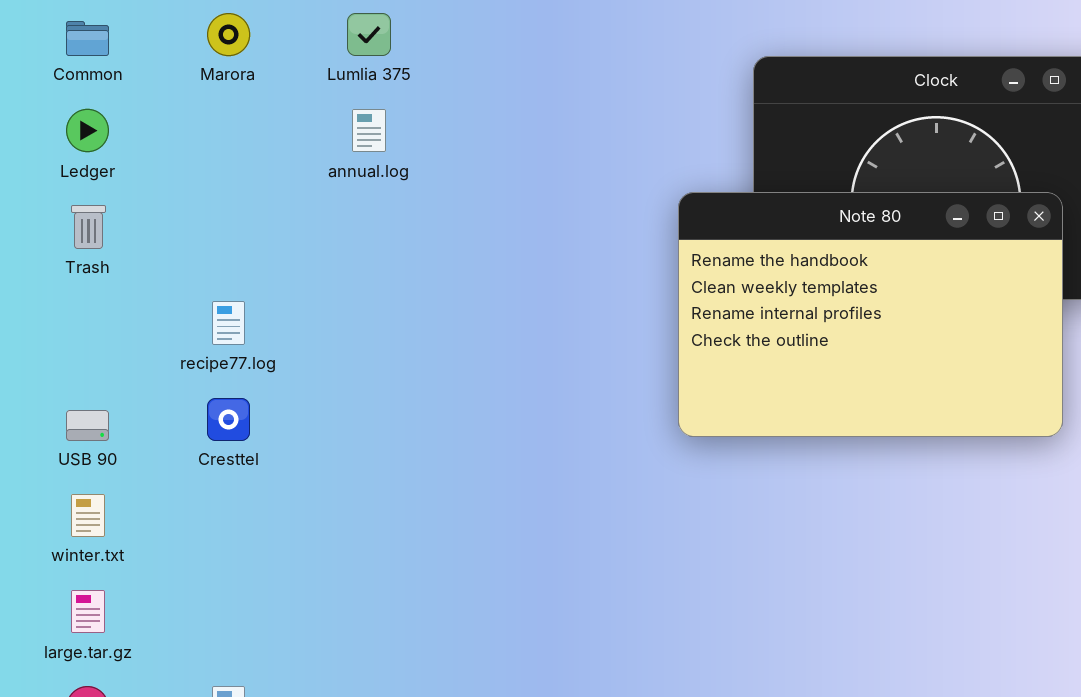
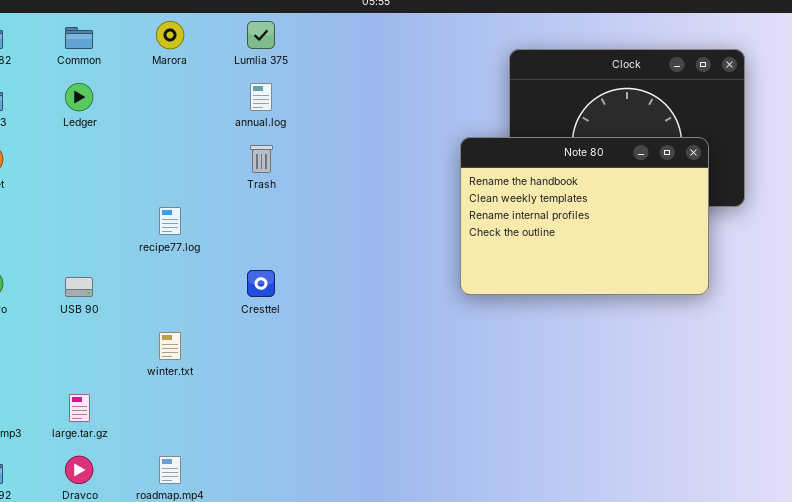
Trash: [71,205,106,249] -> [250,145,273,173], moved
Cresttel: [207,398,250,441] -> [247,270,275,297], moved
winter.txt: [71,494,105,537] -> [159,332,181,360], moved

